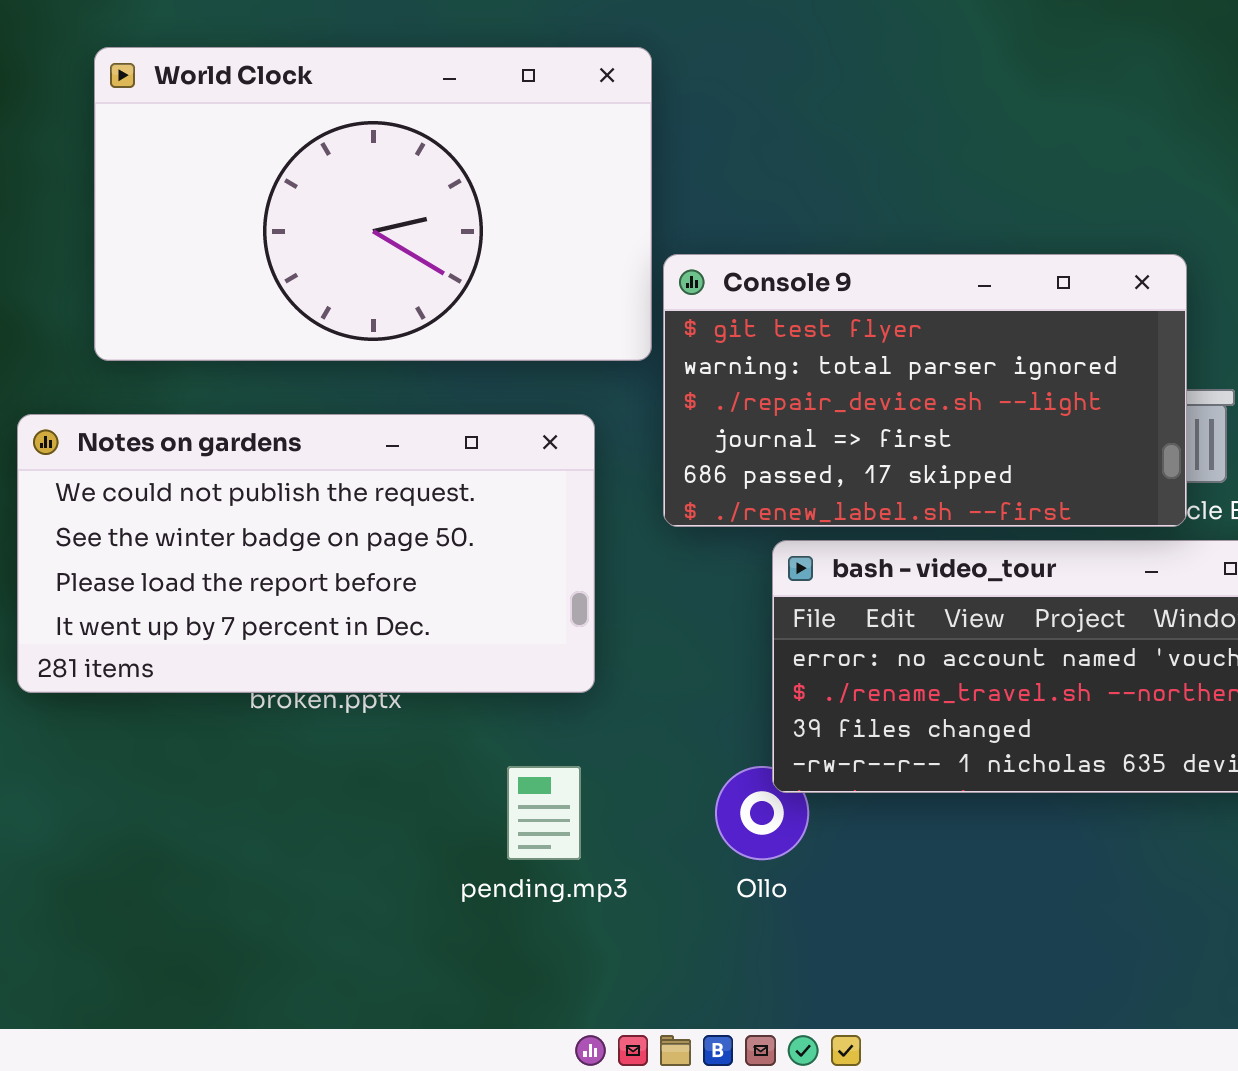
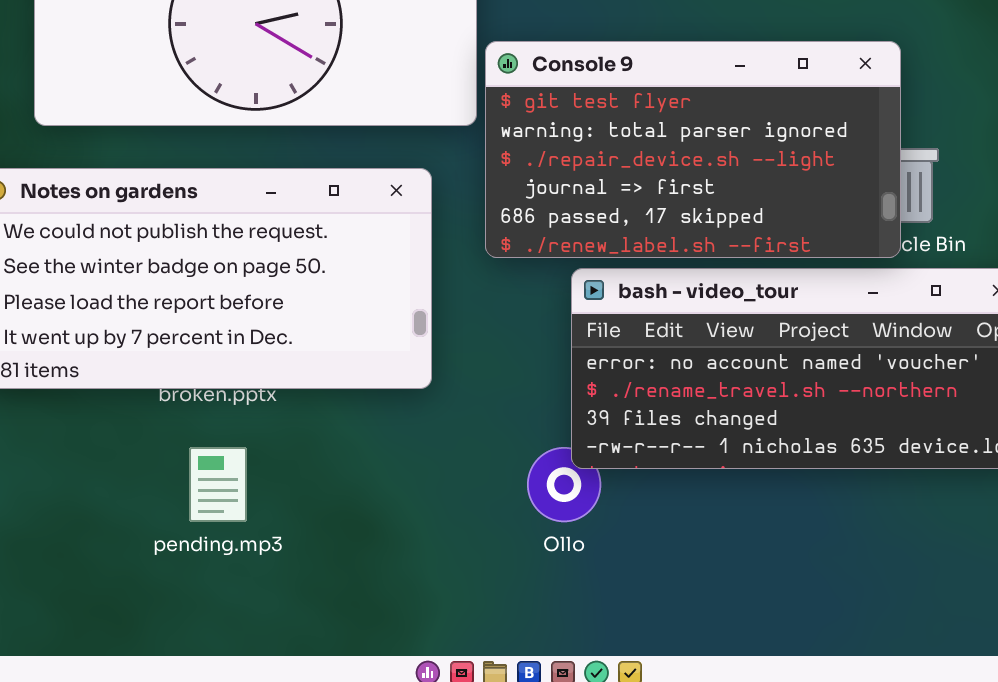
pending.mp3: [507,766,581,860] -> [189,447,247,522], moved

